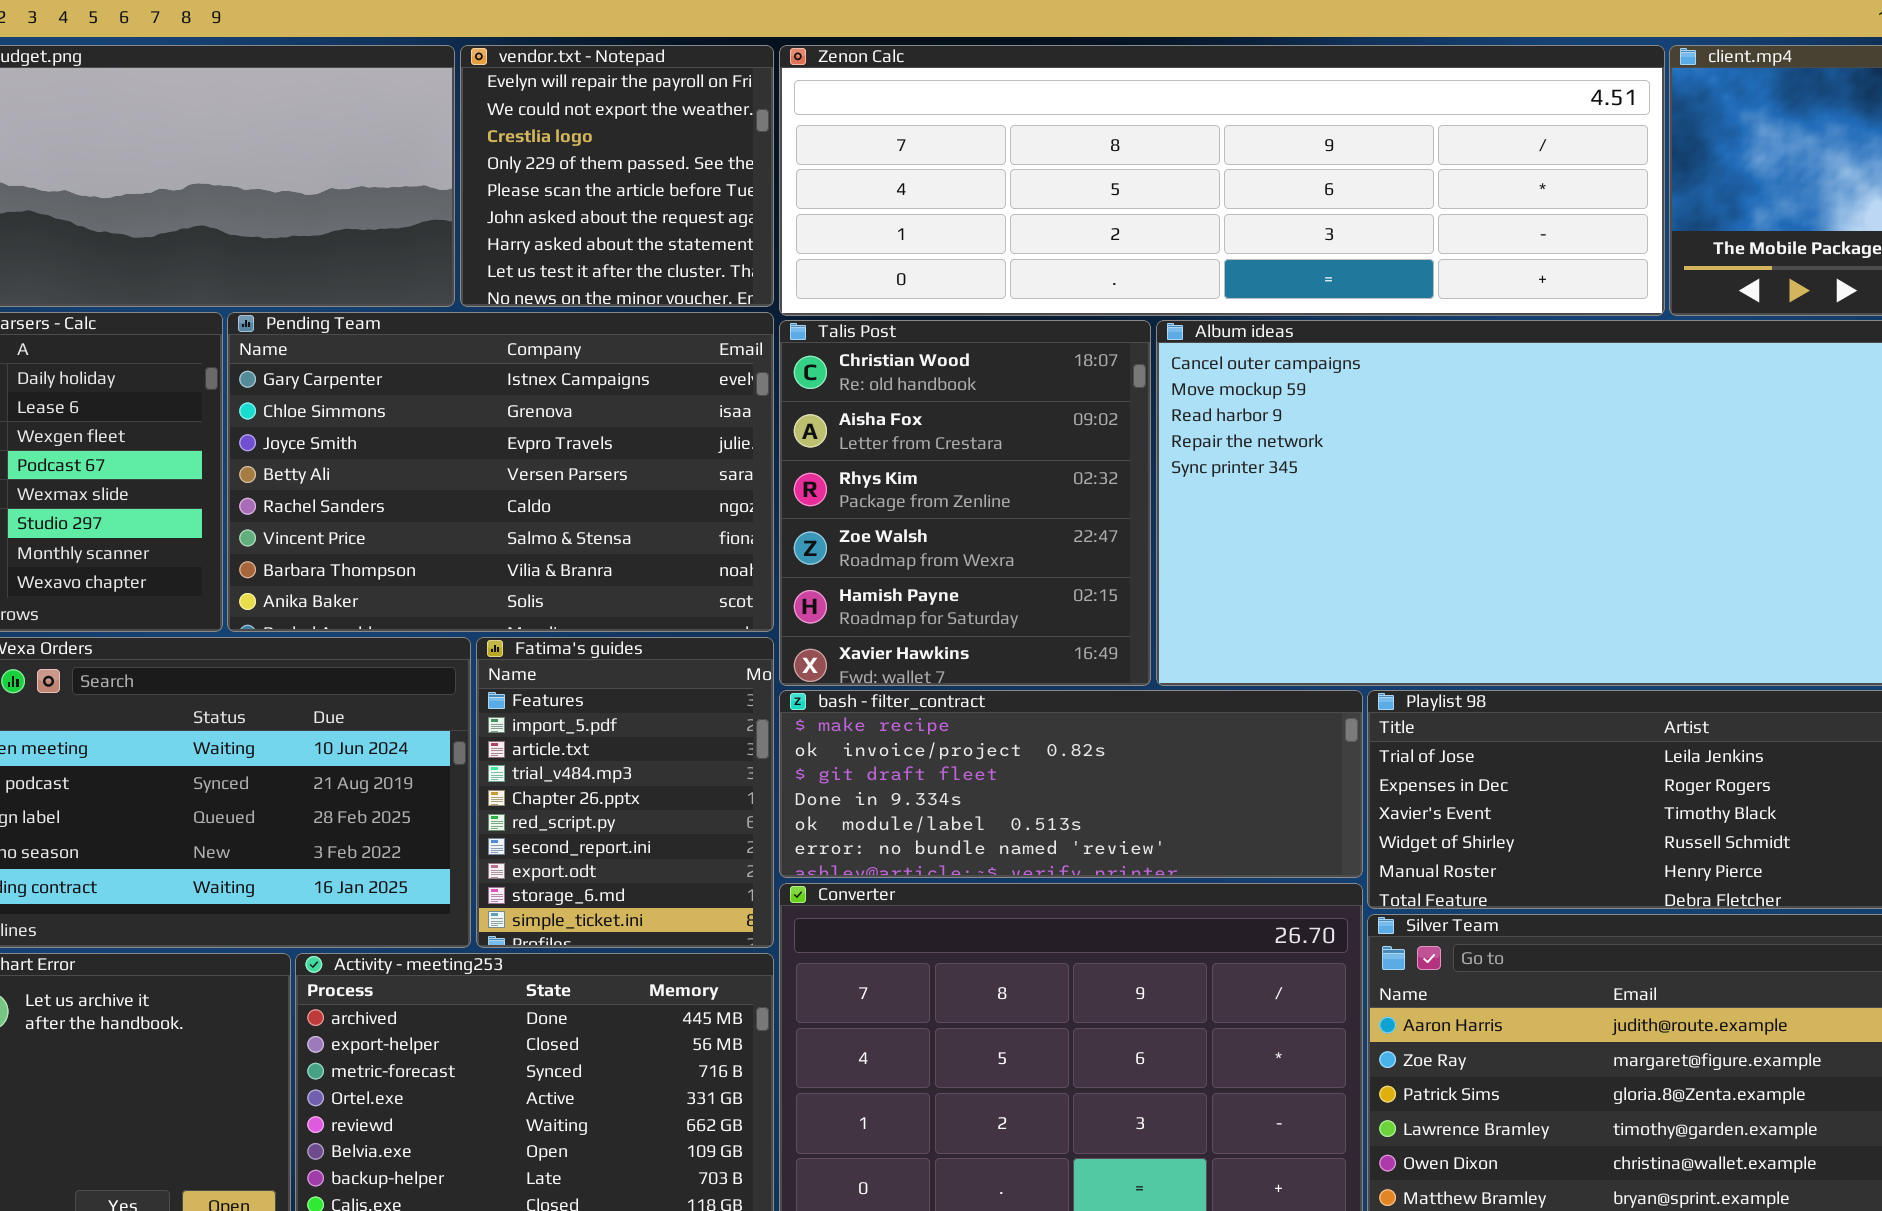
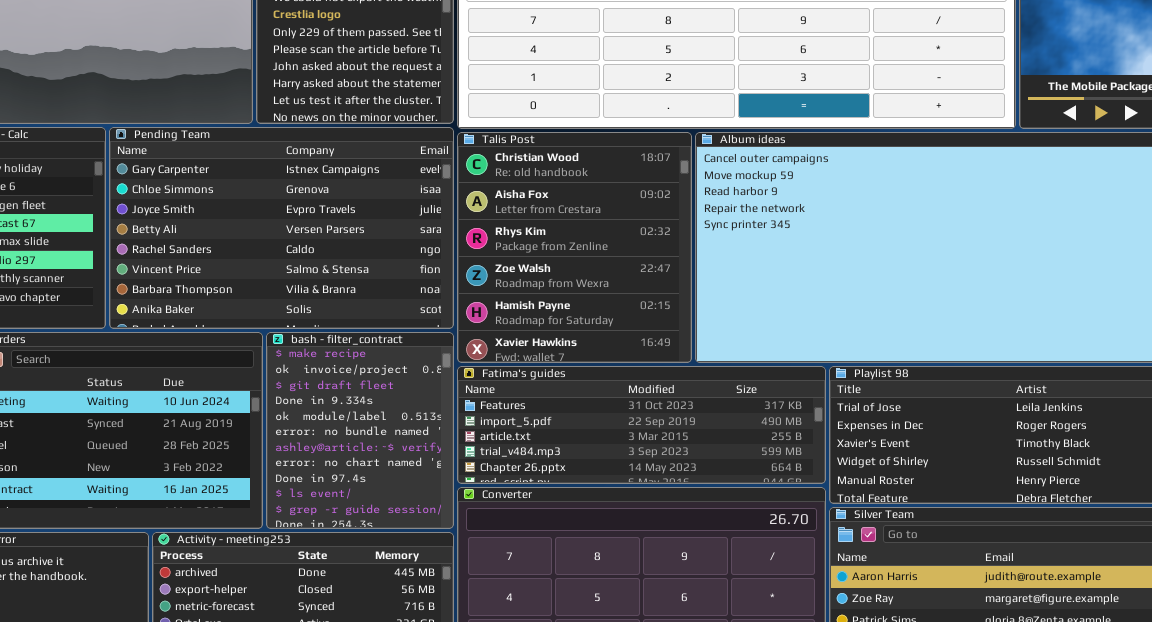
Fatima's guides: [476,637,774,948] -> [457,366,826,484], moved, resized
bash - filter_contract: [779,690,1363,878] -> [266,332,454,529], moved, resized

